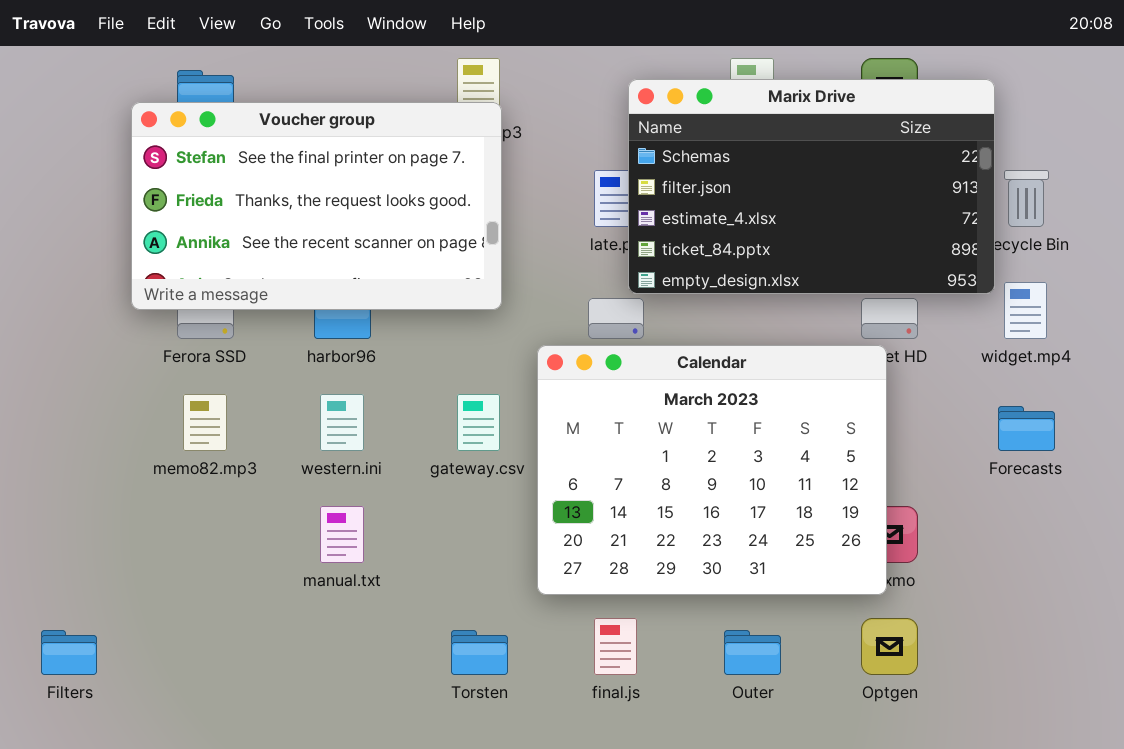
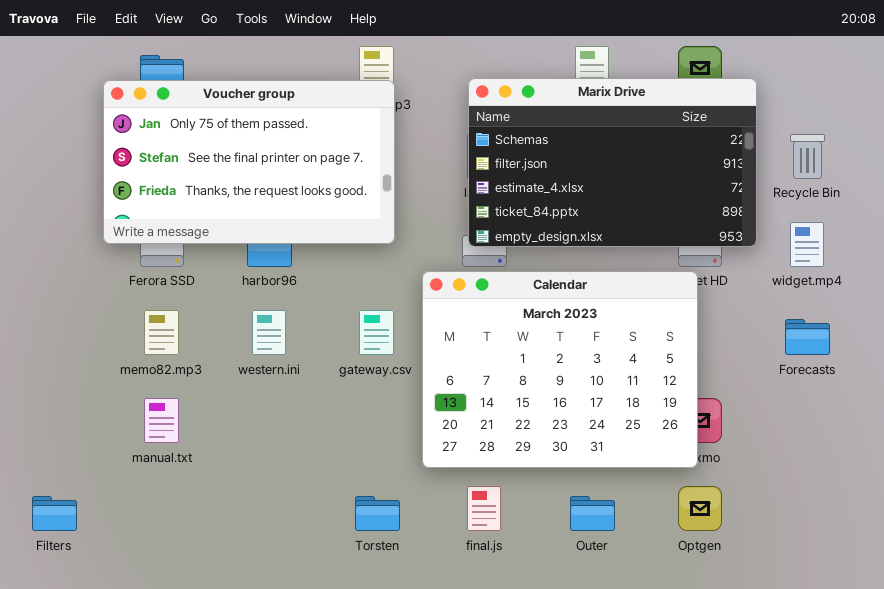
Marix Drive: [628,79,995,294] -> [468,78,757,247], moved
Voucher group: [131,102,502,310] -> [103,80,395,244], scrolled up 1 row
manual.txt: [320,506,364,563] -> [144,398,179,443], moved

